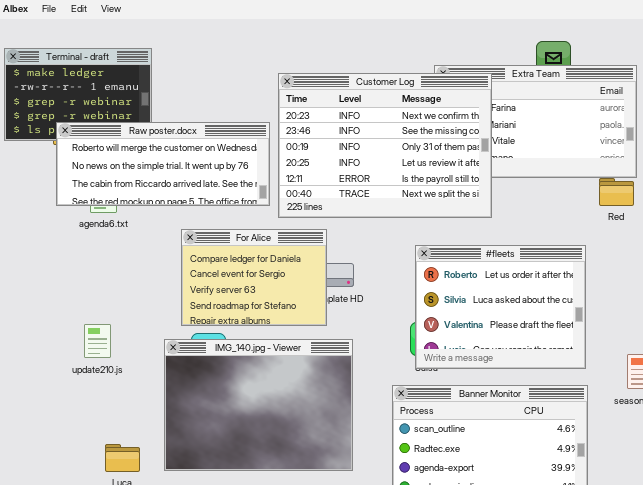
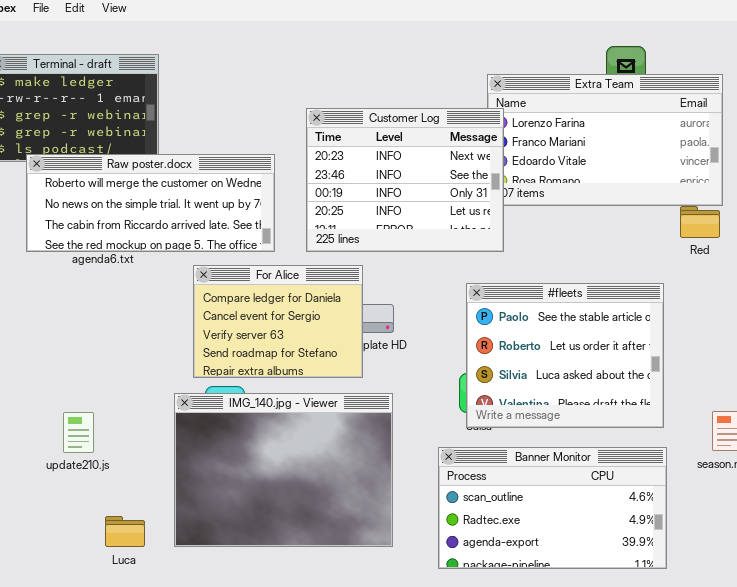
Customer Log: [278,73,492,218] -> [306,108,504,252], resized
Raw poster.docx: [56,122,270,206] -> [26,154,275,252], moved
#fleets: [415,245,586,369] -> [466,283,664,428], scrolled up 1 row
update210.js: [84,324,111,358] -> [63,412,94,453], moved

